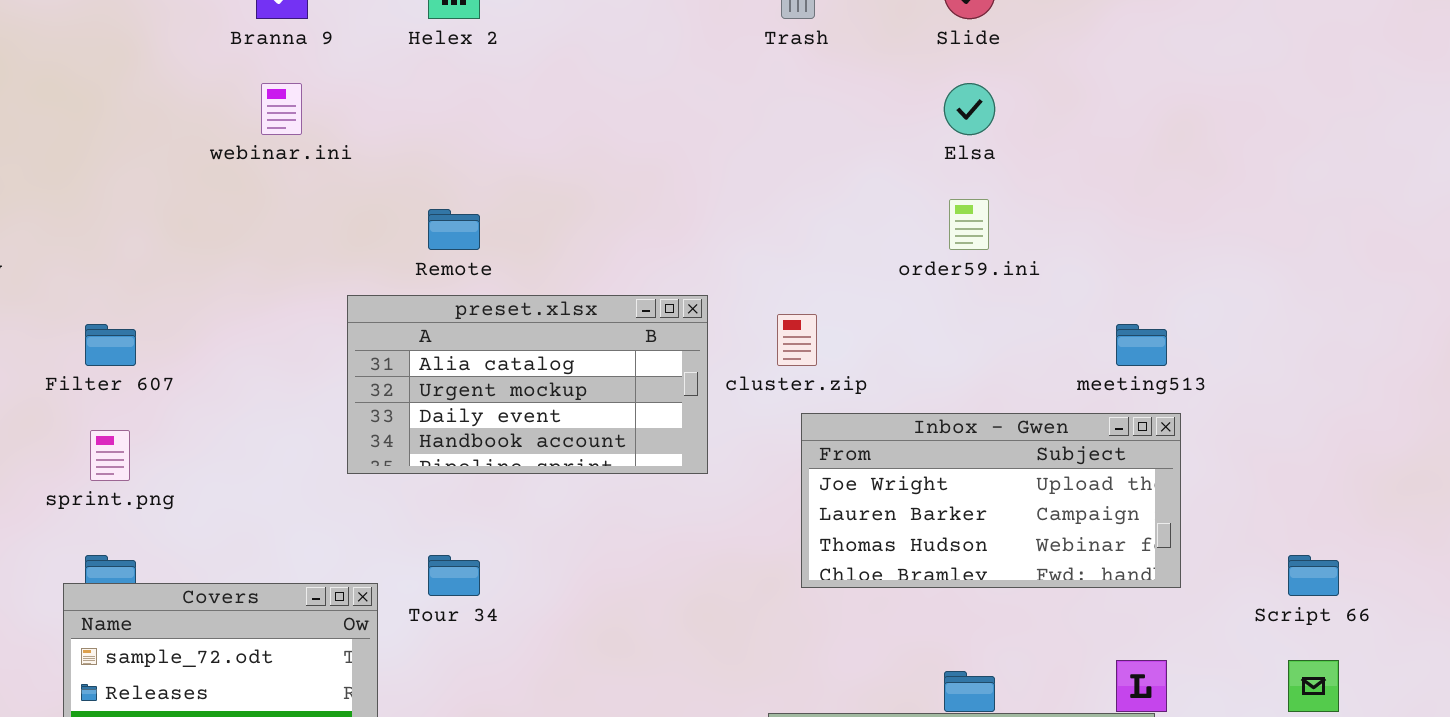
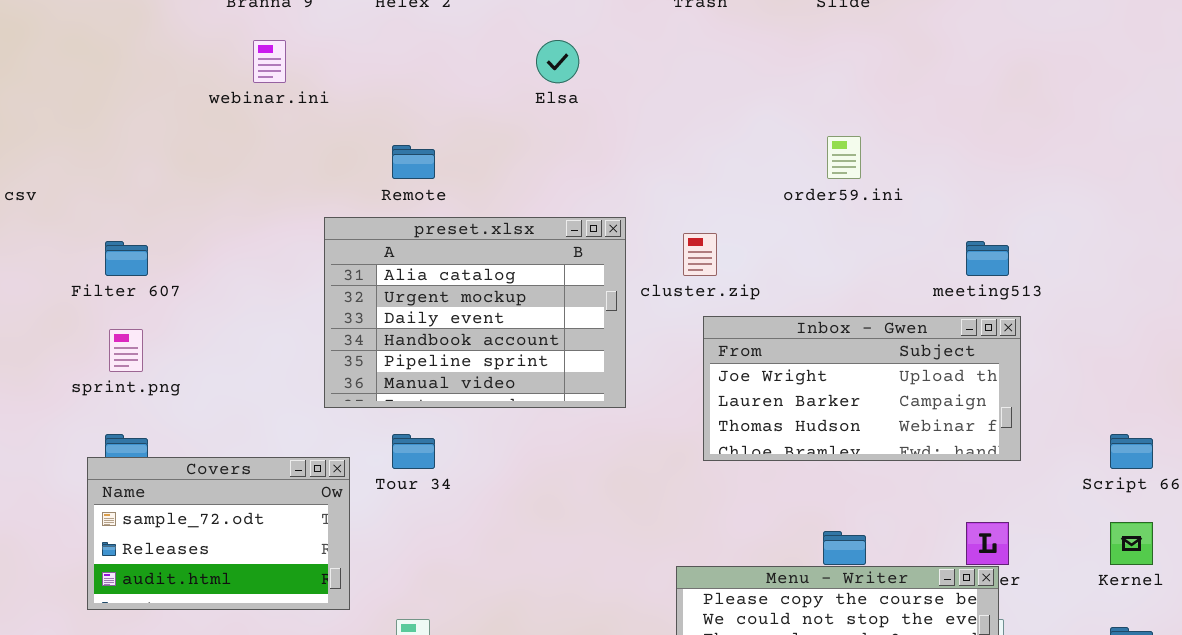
Elsa: [944,83,995,135] -> [536,40,579,83], moved
preset.xlsx: [347,295,708,474] -> [324,217,626,408], resized

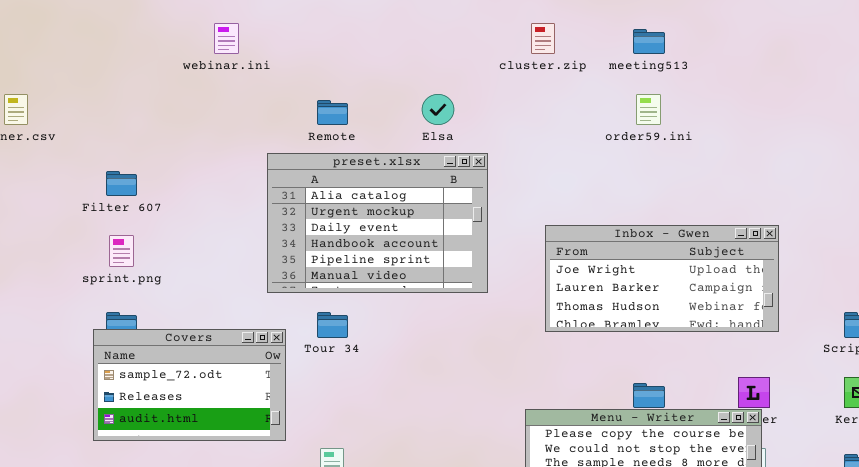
Elsa: [536,40,579,83] -> [422,94,454,125], moved
cluster.zip: [683,233,717,276] -> [531,23,555,54], moved
meeting513: [966,241,1009,276] -> [633,29,665,54], moved

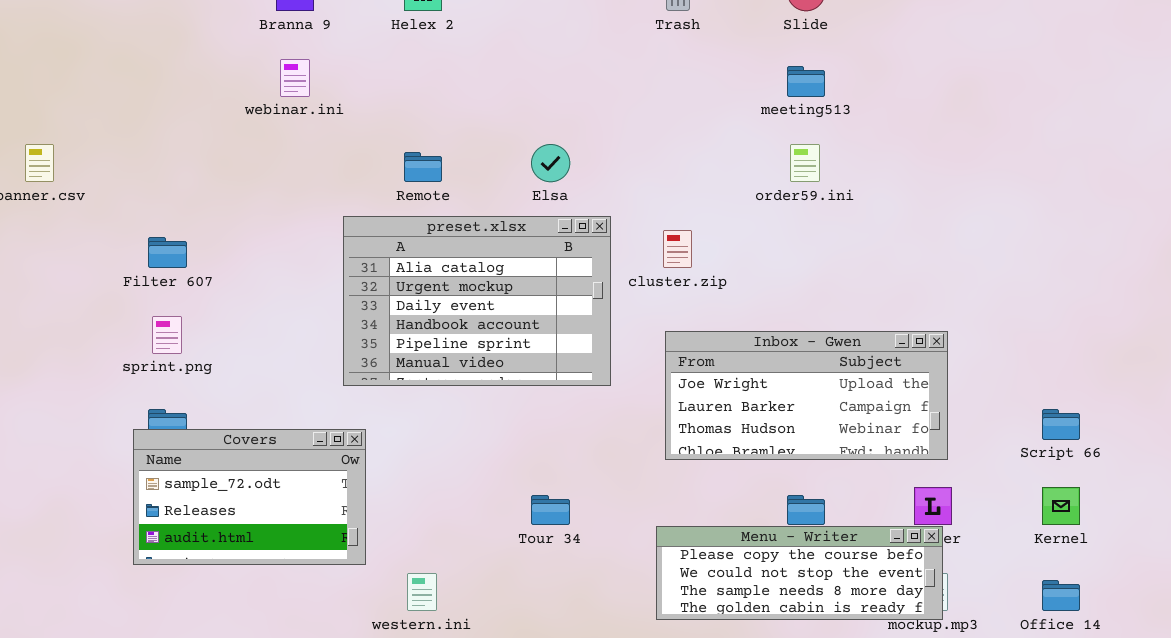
cluster.zip: [531,23,555,54] -> [663,230,692,268], moved
Inbox - Gwen: [545,225,779,332] -> [665,331,948,460], moved
Tour 34: [317,312,348,338] -> [531,495,570,525], moved

